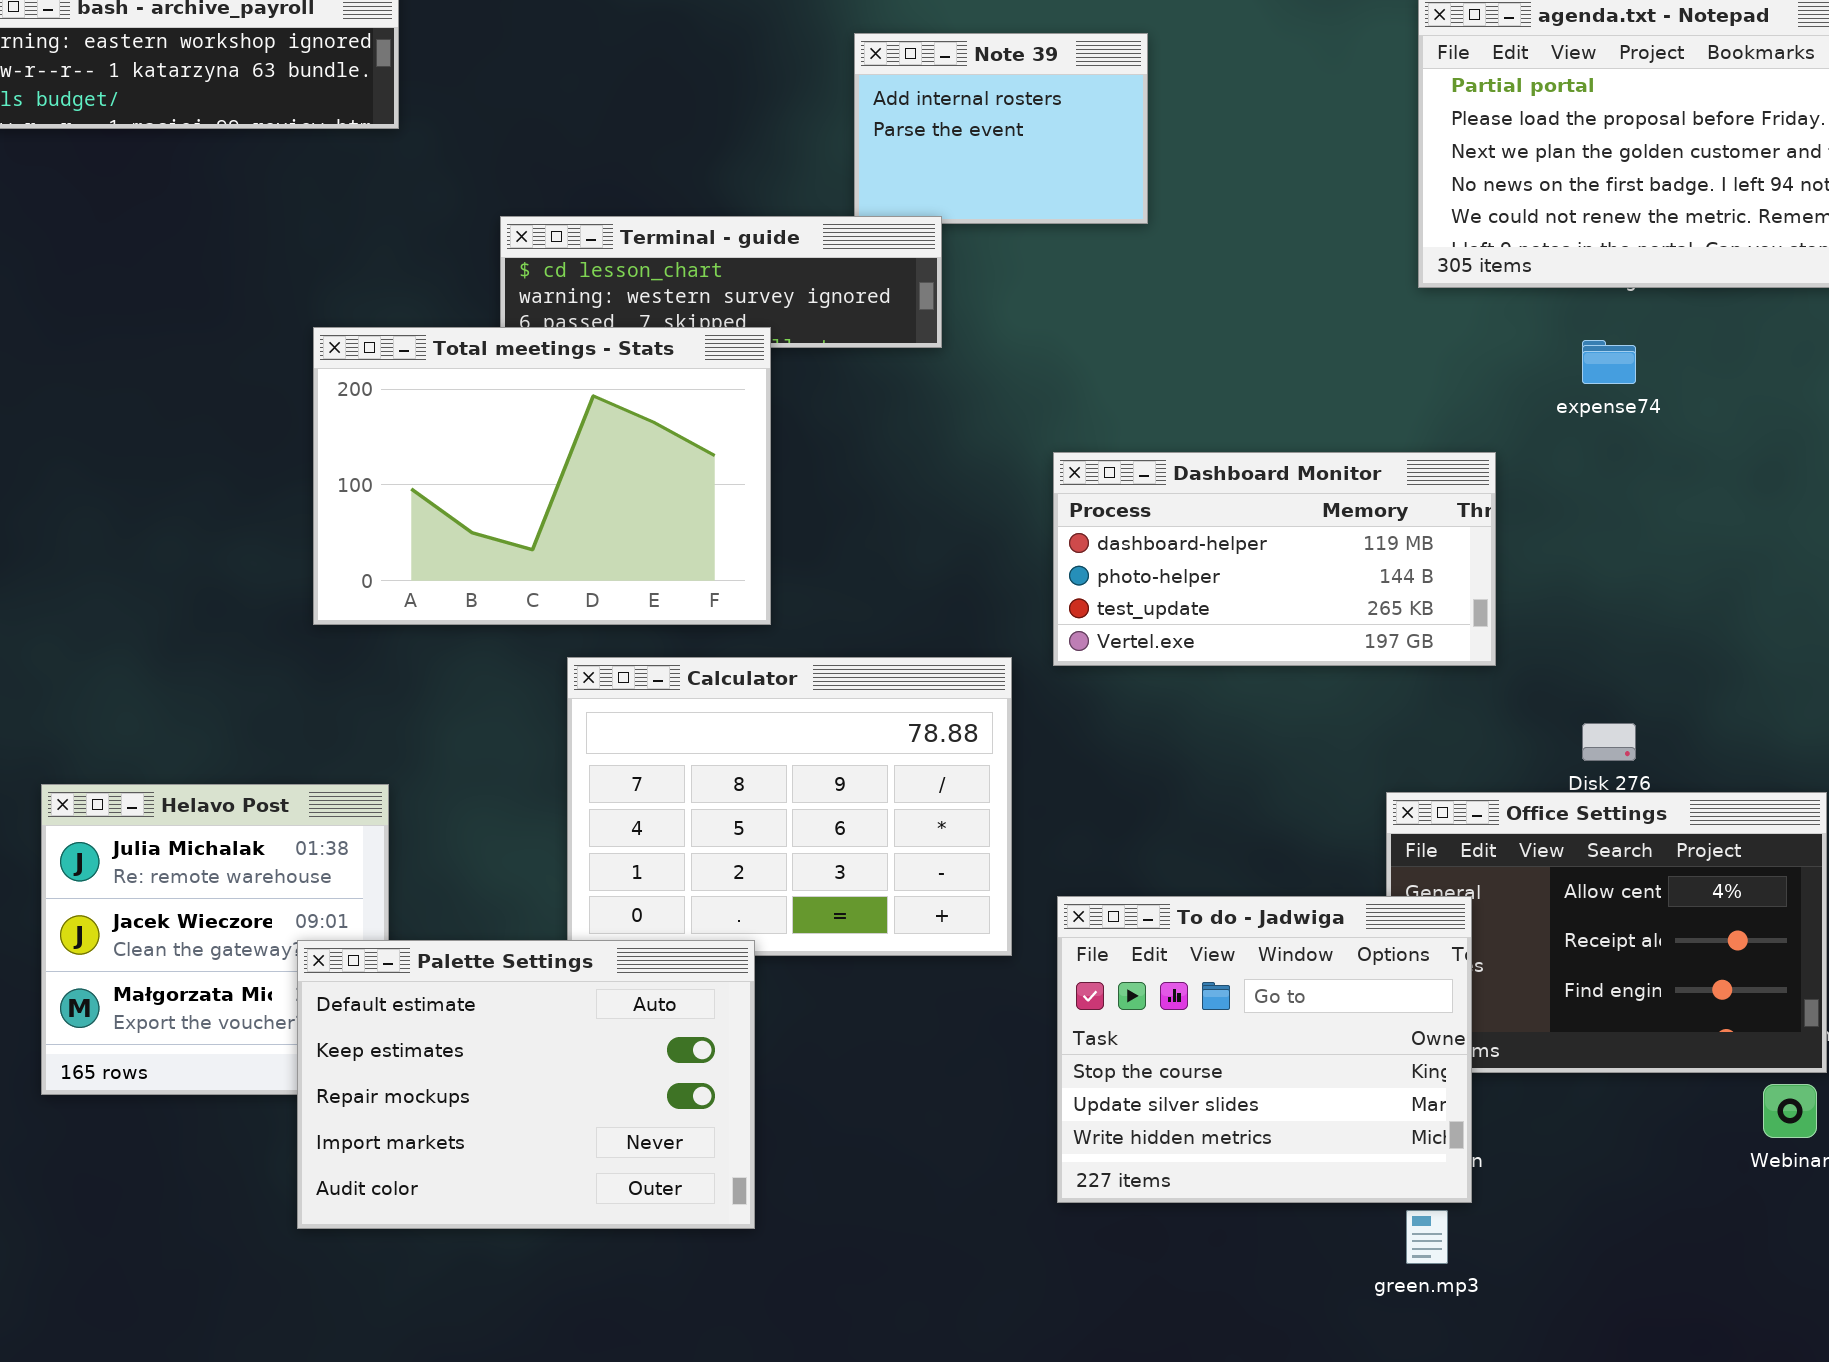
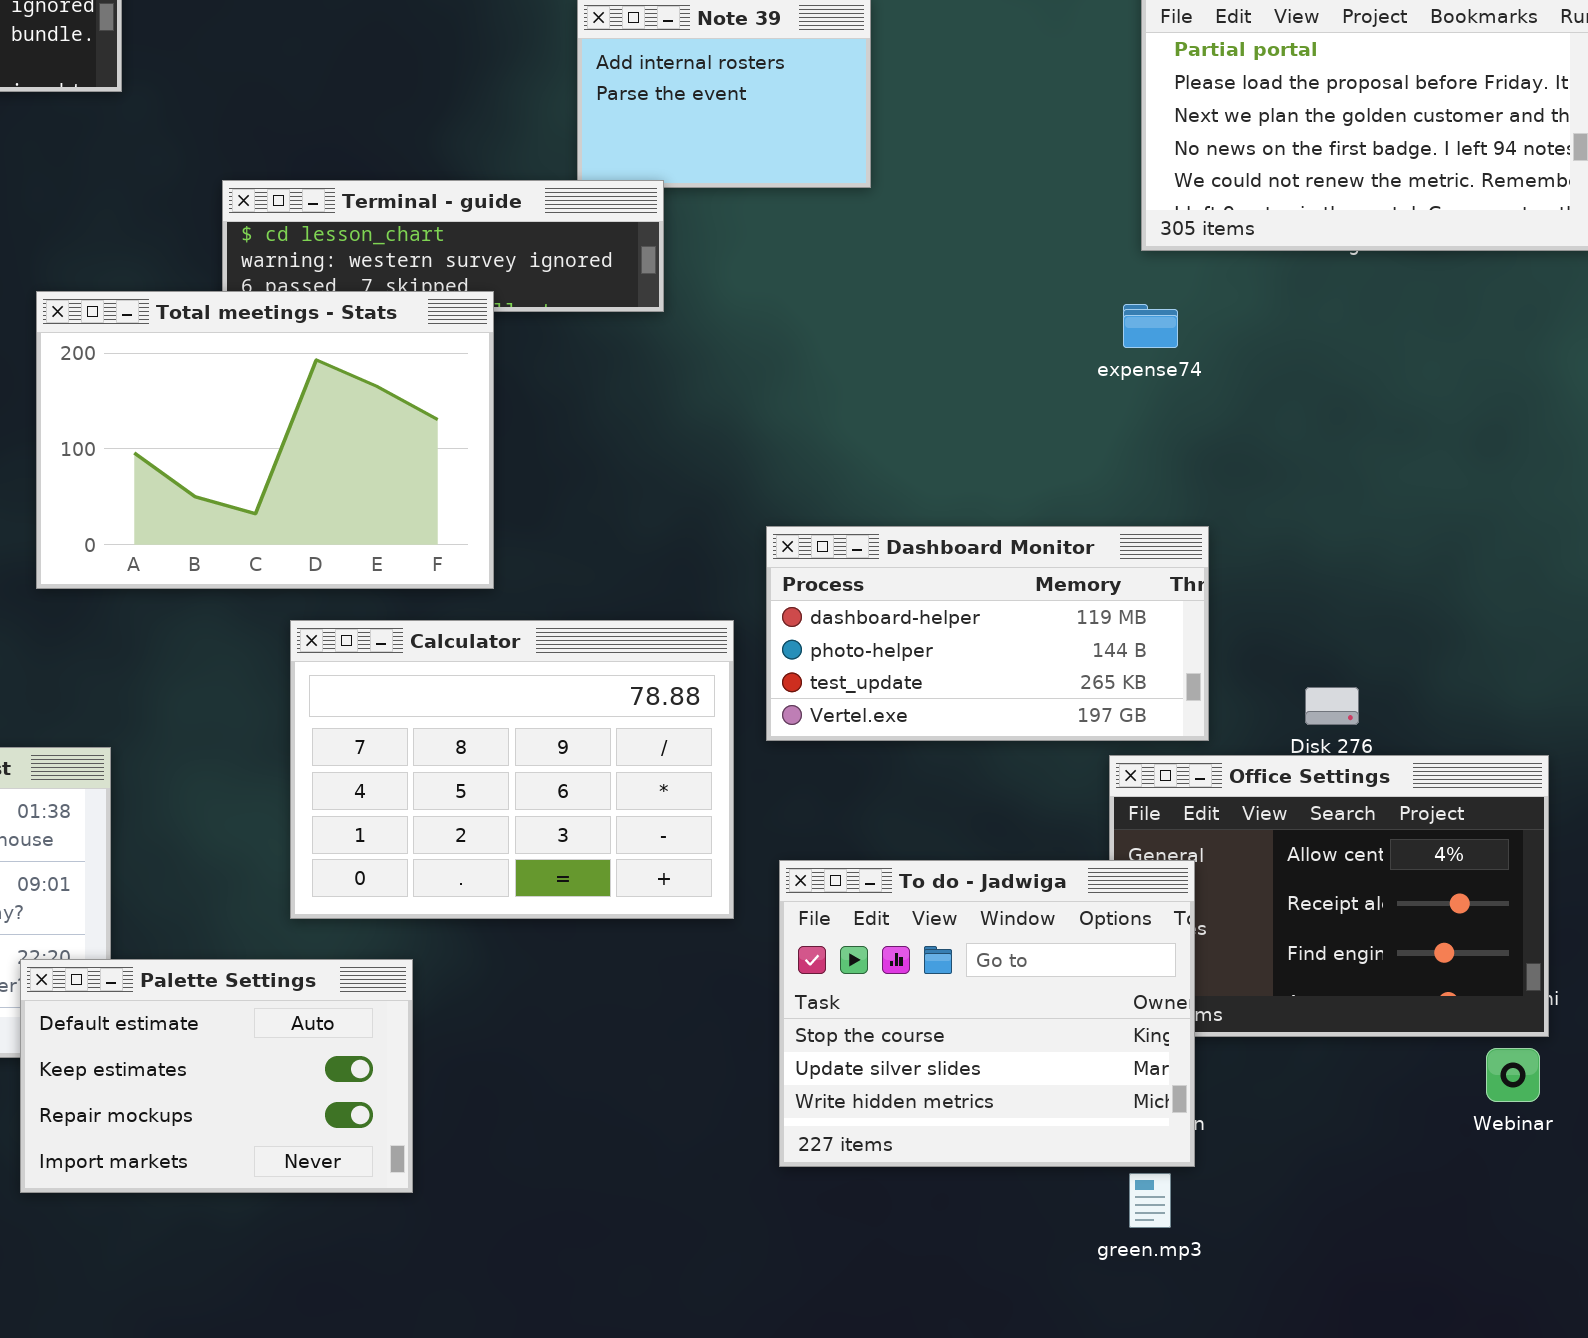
expense74: [1582,340,1636,384] -> [1123,304,1178,348], moved
Dashboard Monitor: [1053,452,1496,666] -> [766,526,1209,741], moved
Palette Settings: [297,940,755,1229] -> [20,959,413,1193], resized

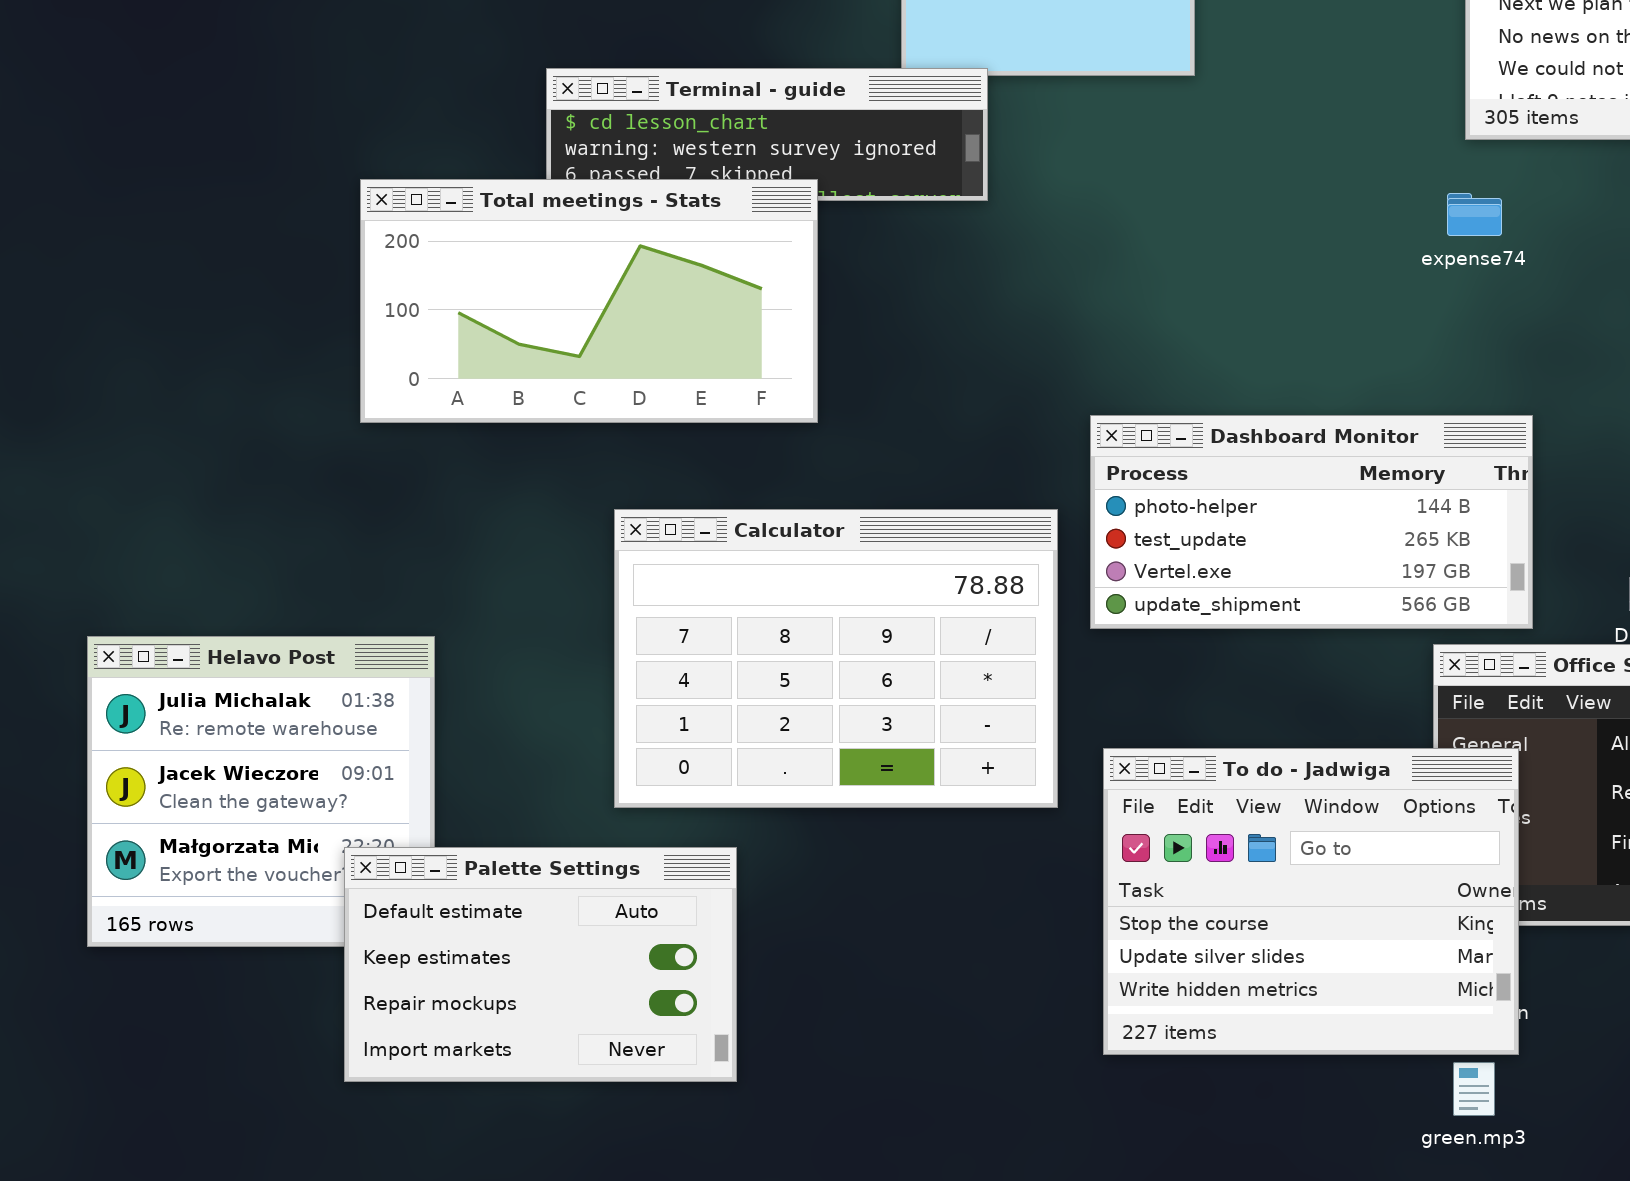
Total meetings - Stats: [36,291,494,589] -> [360,179,818,423], resized
Dashboard Monitor: [766,526,1209,741] -> [1090,415,1533,629], scrolled down 1 row

